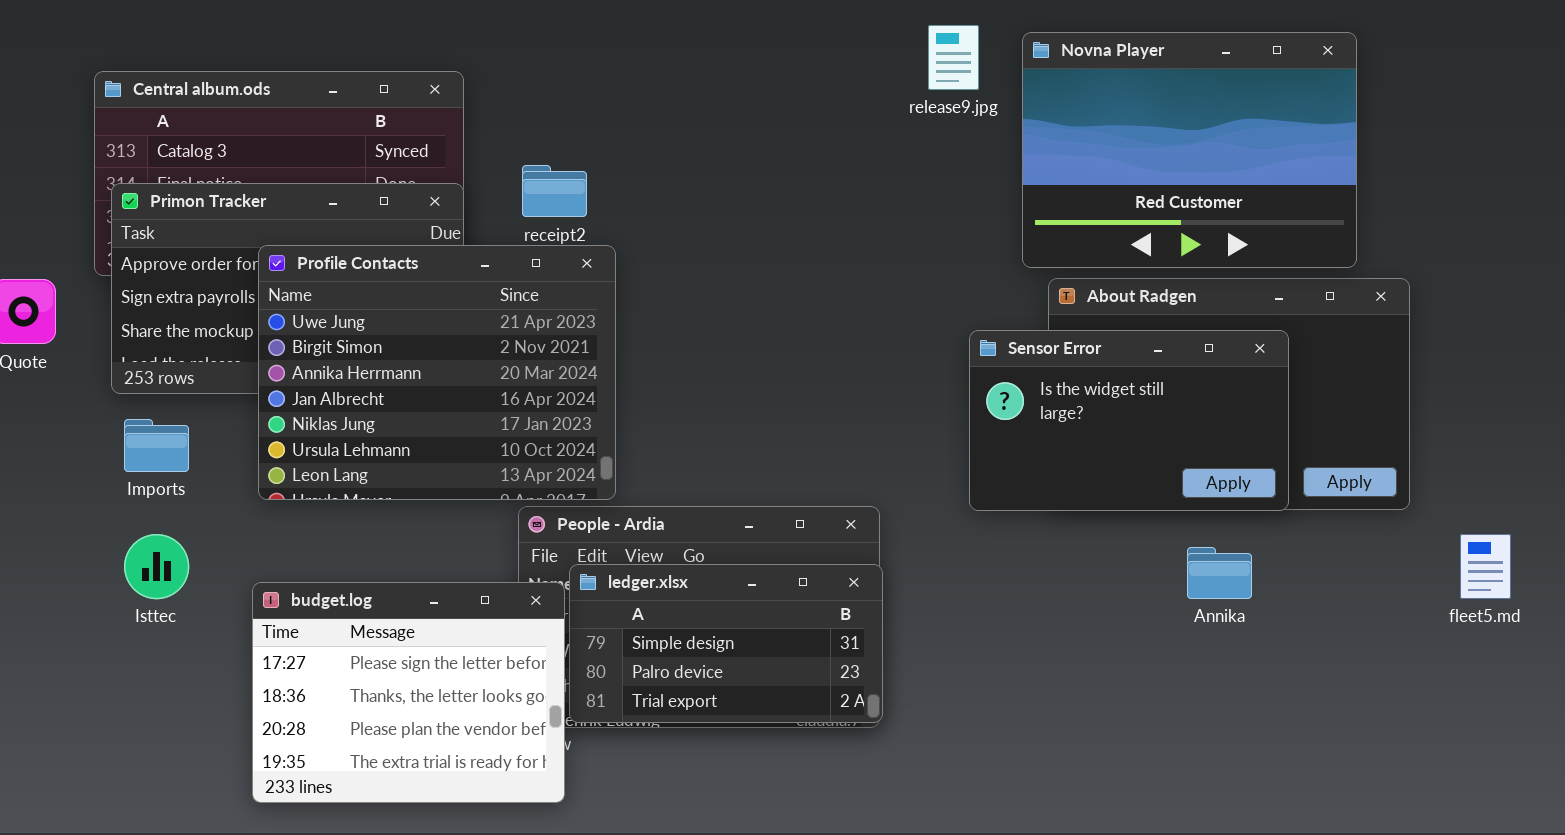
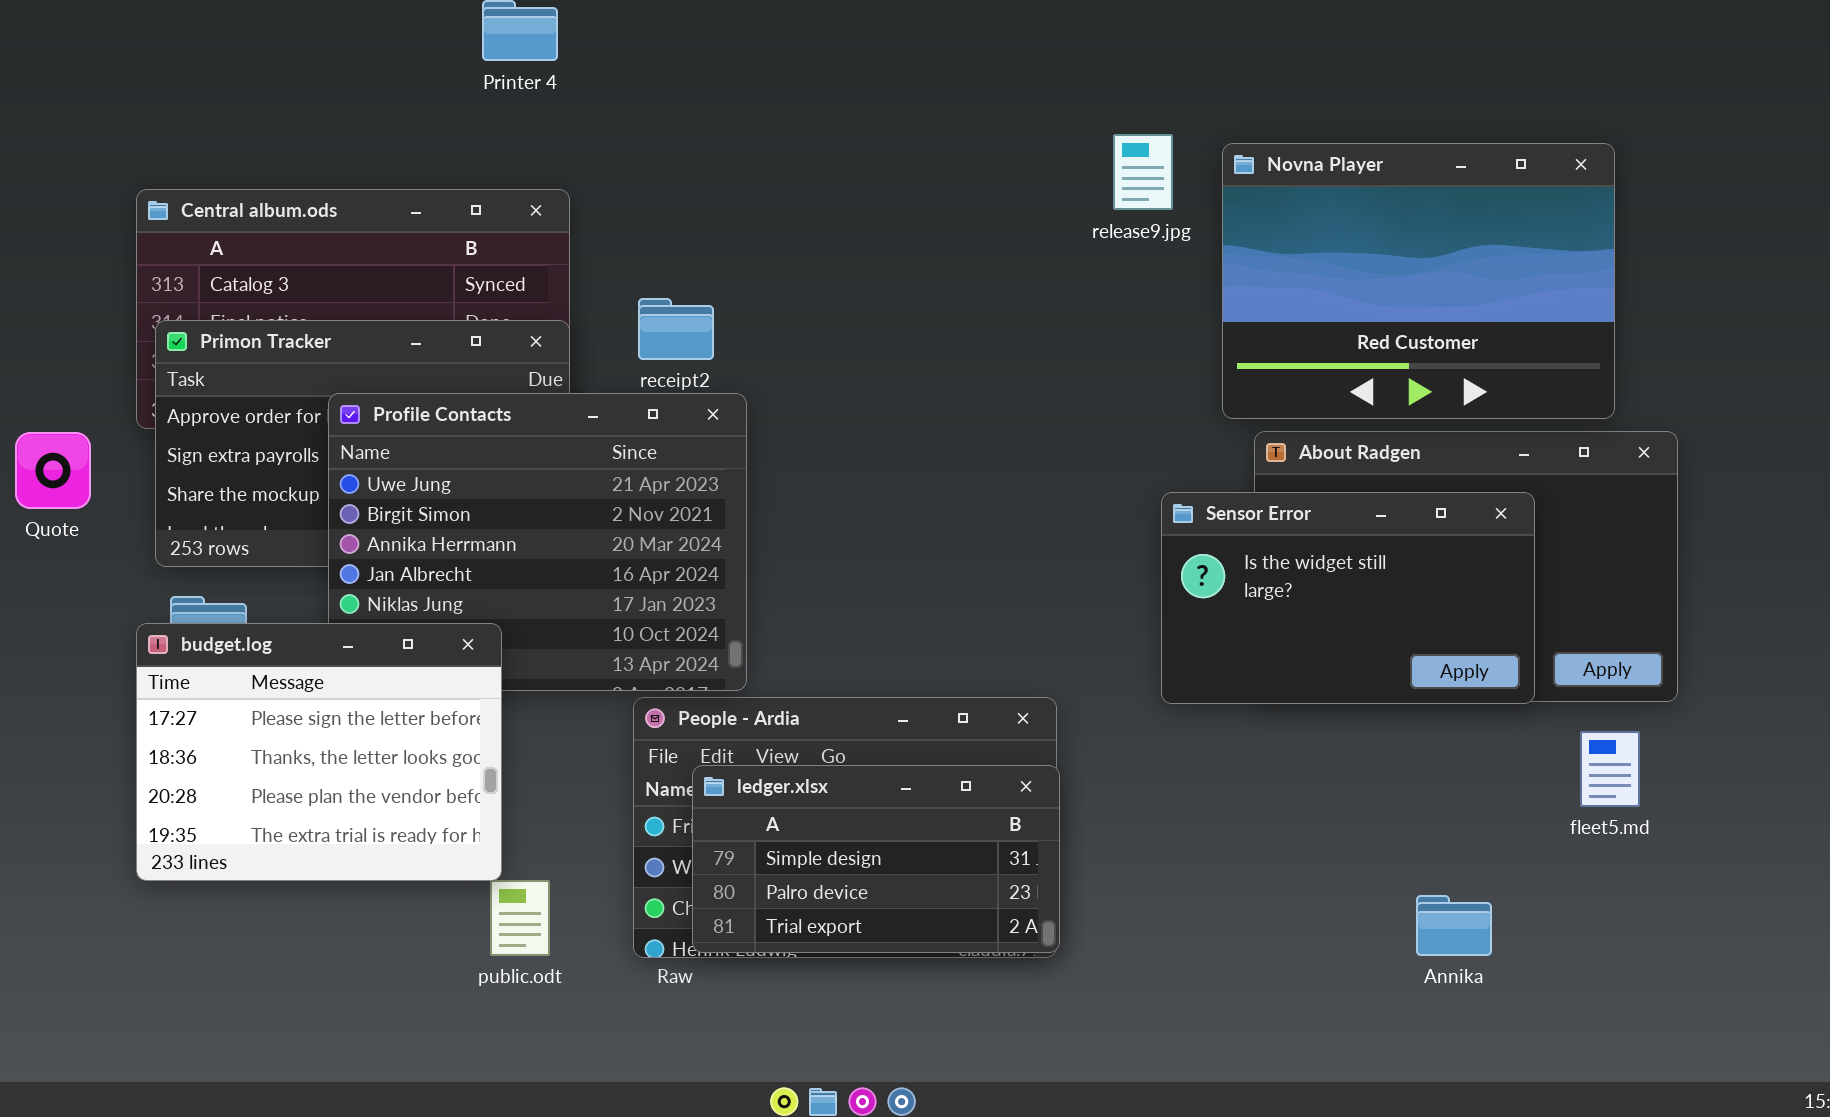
fleet5.md: [1460,534,1511,599] -> [1580,731,1640,807], moved
Annika: [1187,547,1252,599] -> [1416,895,1492,956], moved
budget.log: [252,582,565,803] -> [136,623,502,881], moved

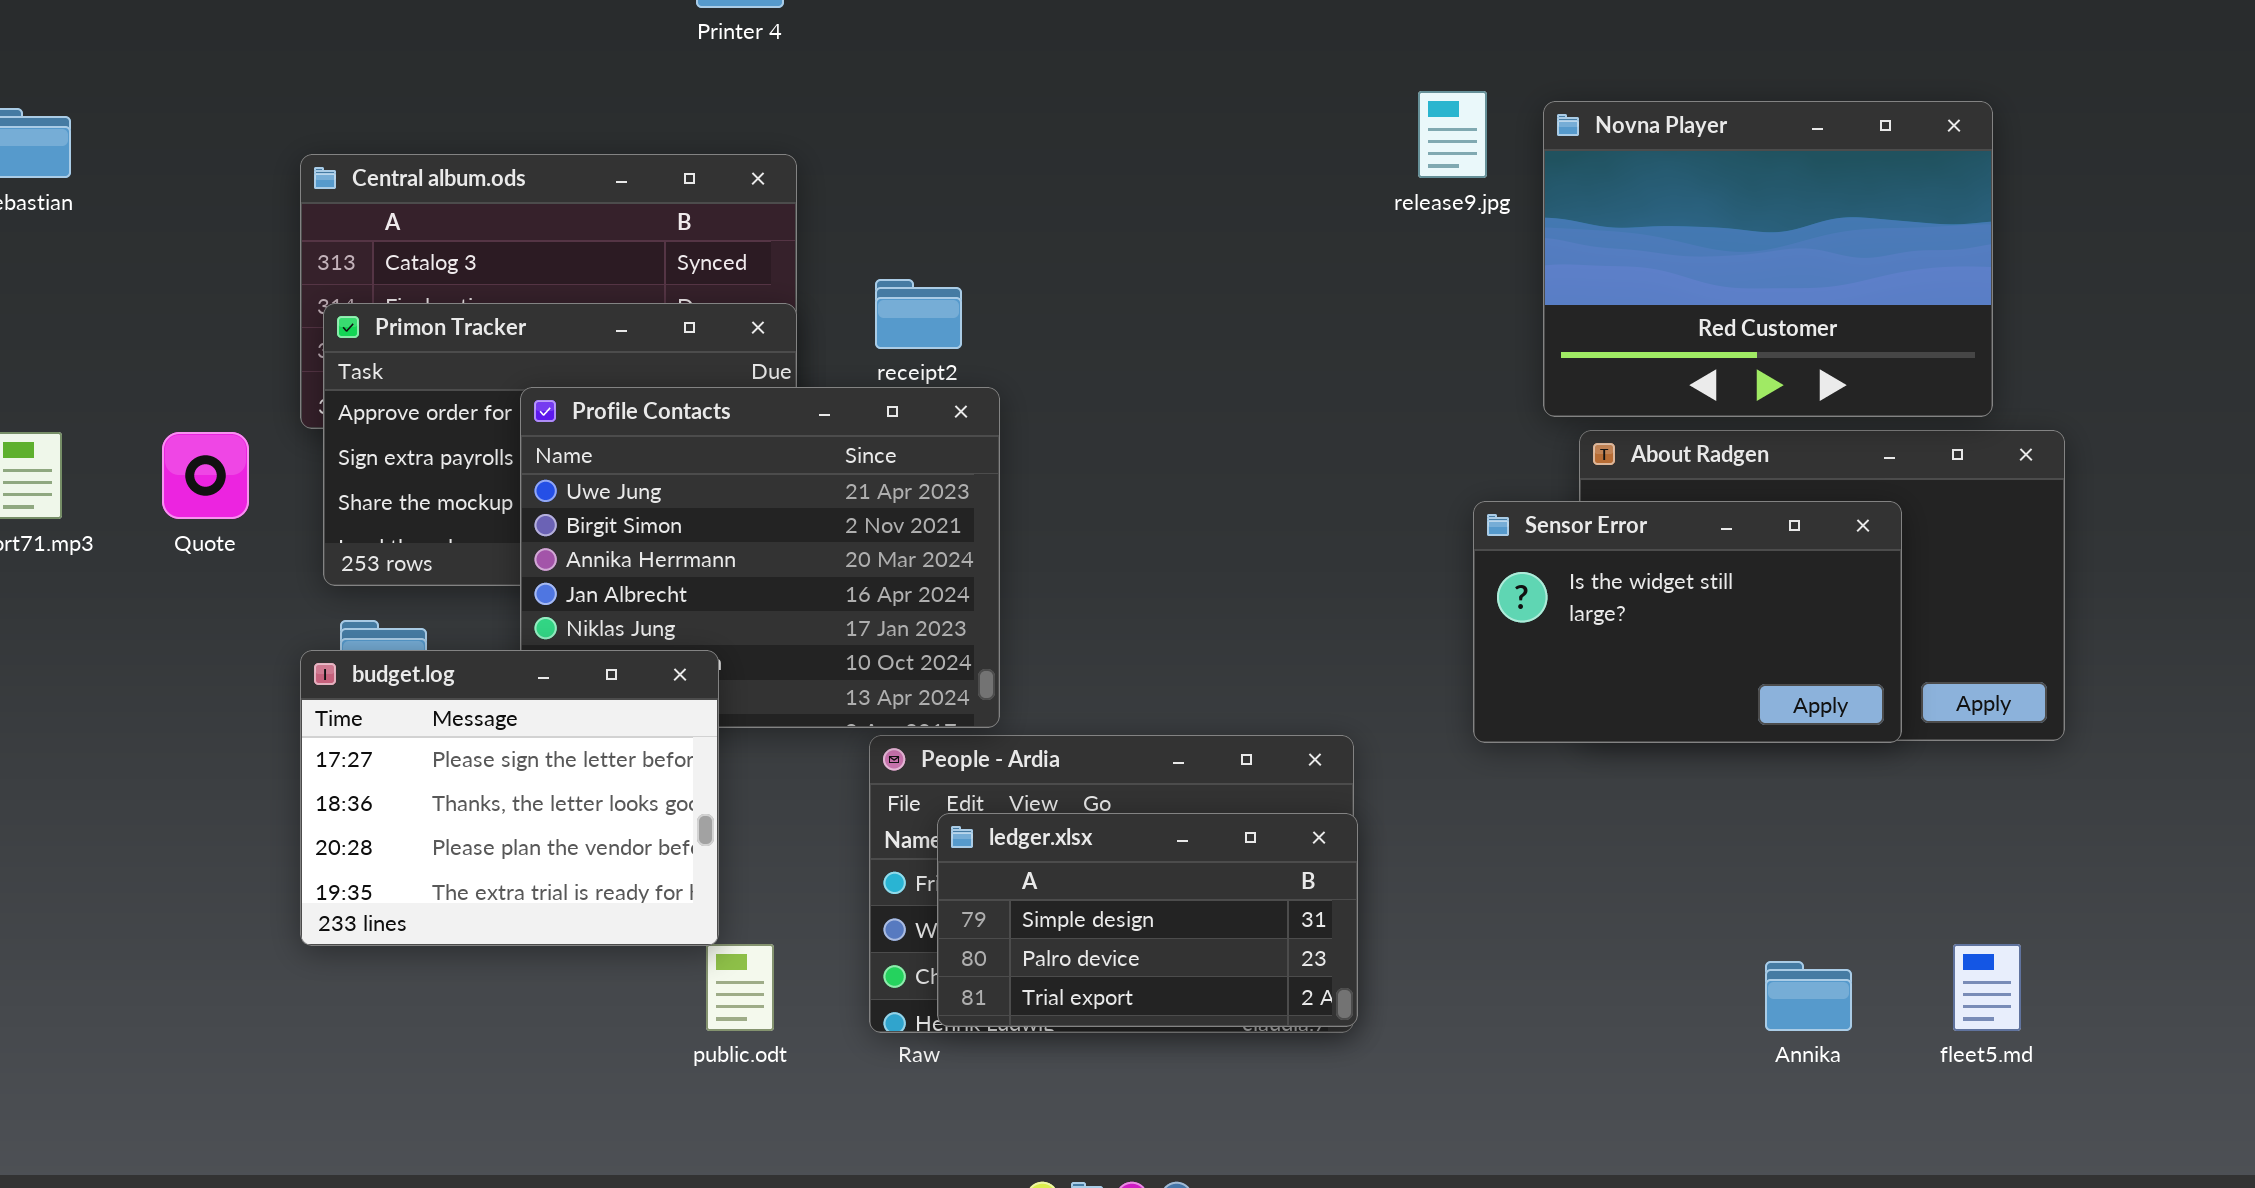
fleet5.md: [1580,731,1640,807] -> [1953,944,2021,1031], moved

